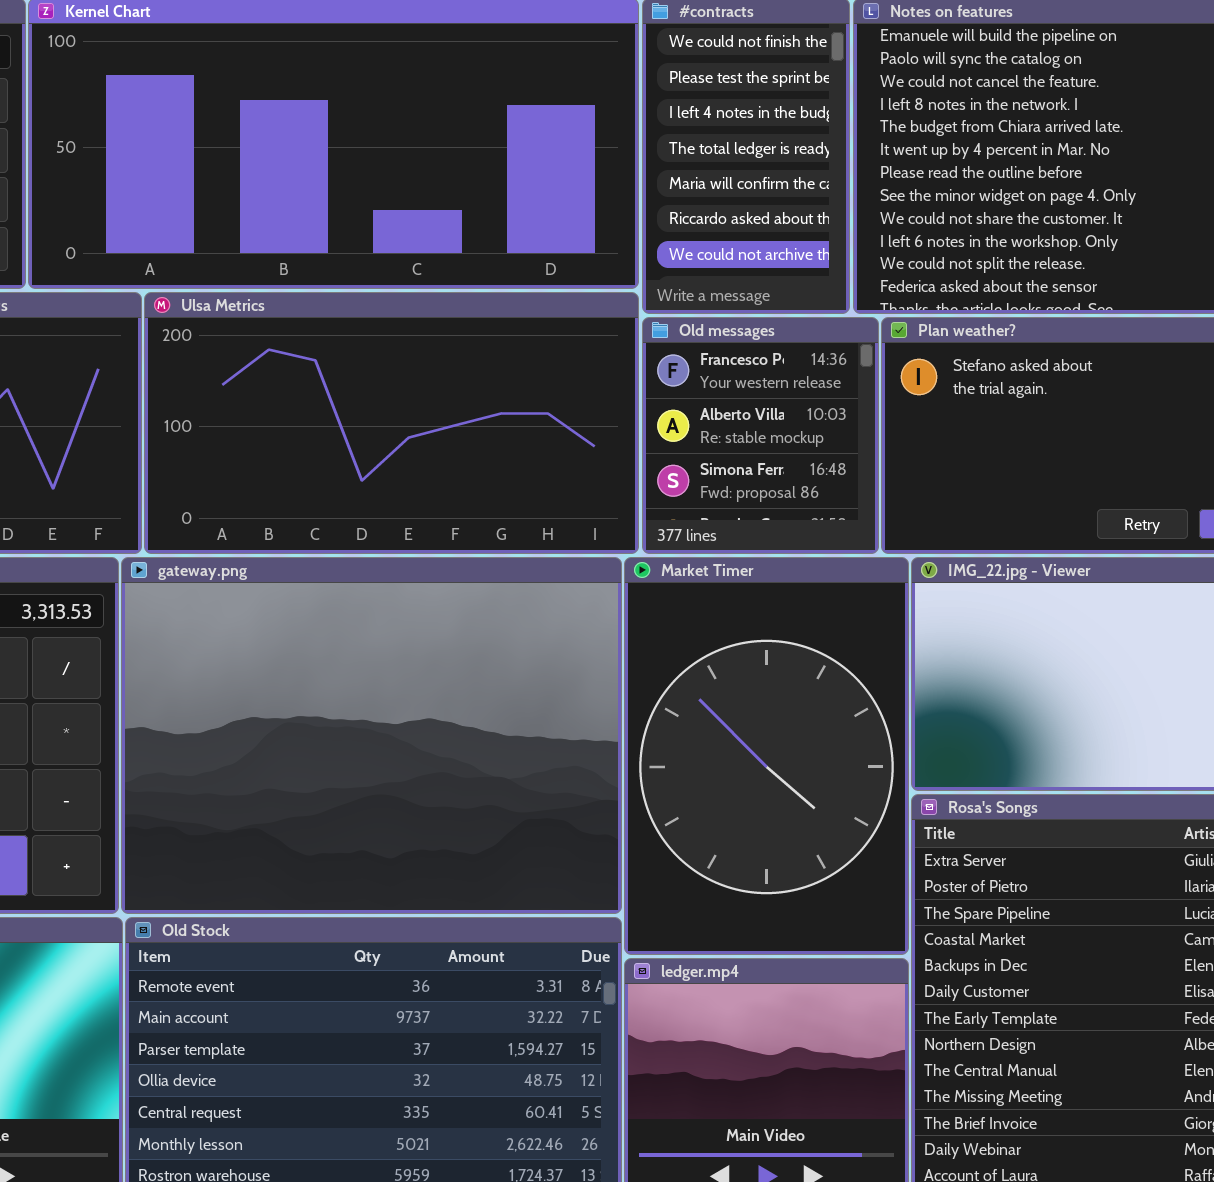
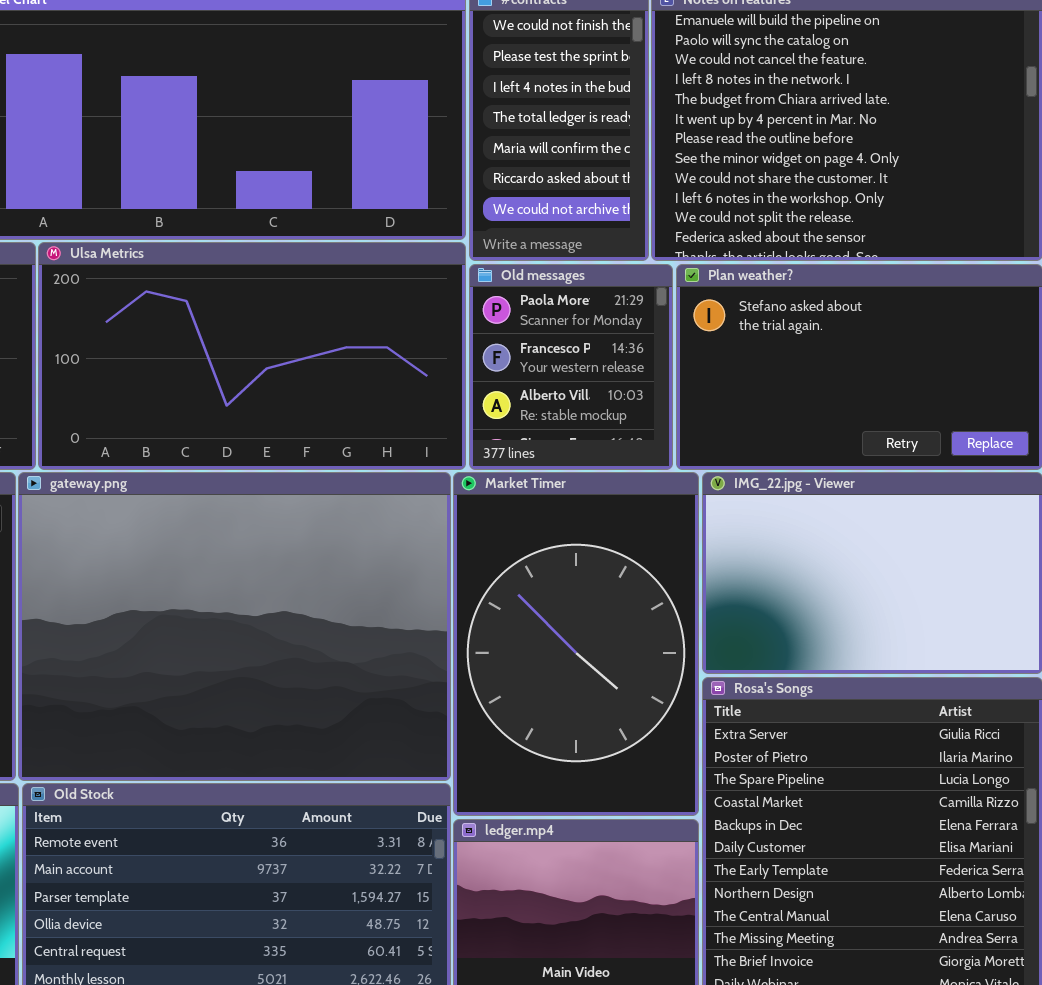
Old messages: [642,317,879,554] -> [469,264,673,470], scrolled up 1 row

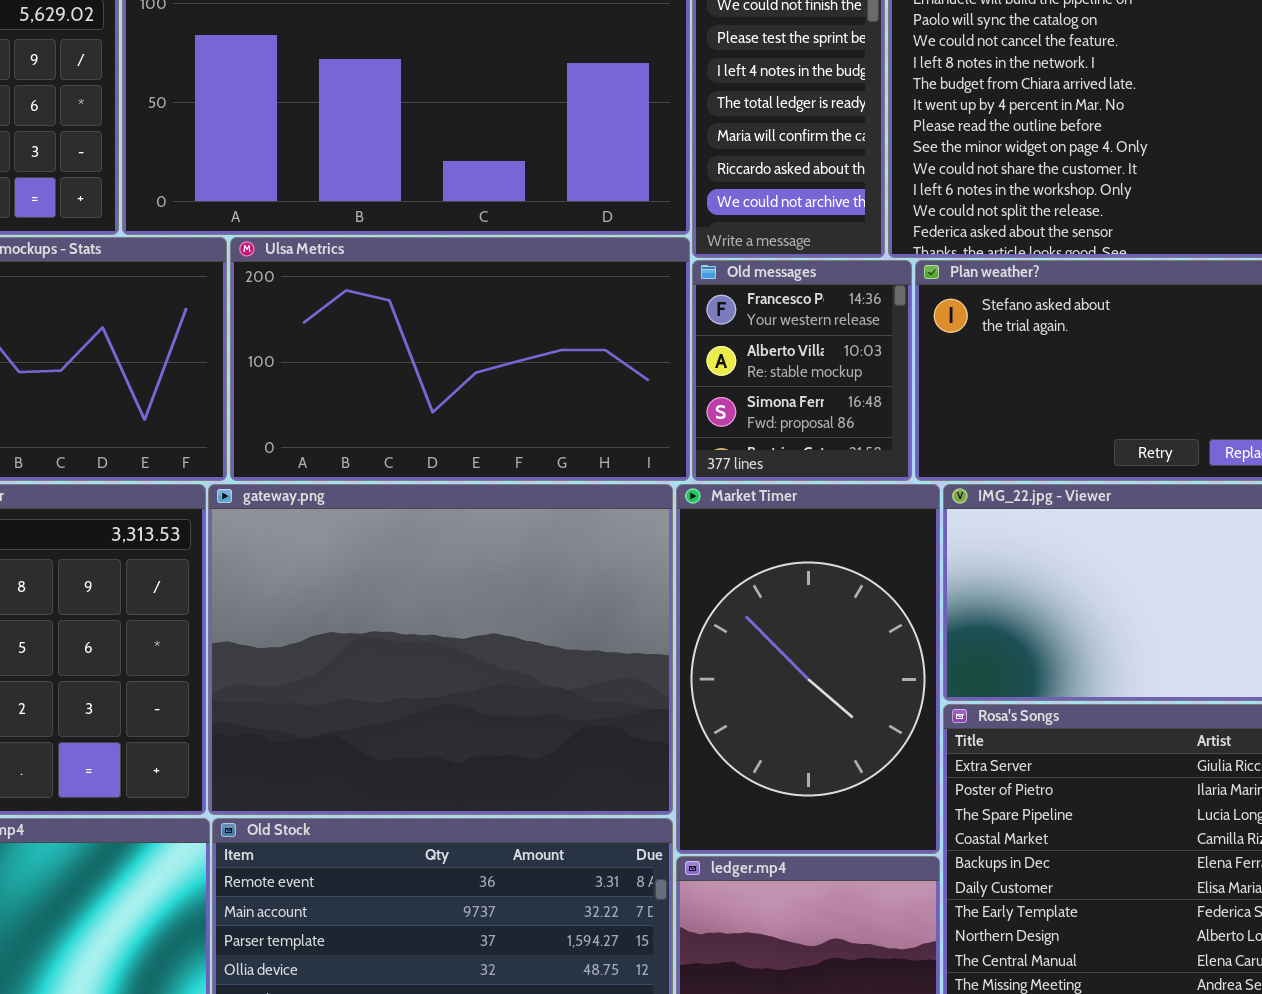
Old messages: [469,264,673,470] -> [692,260,912,481], scrolled down 1 row

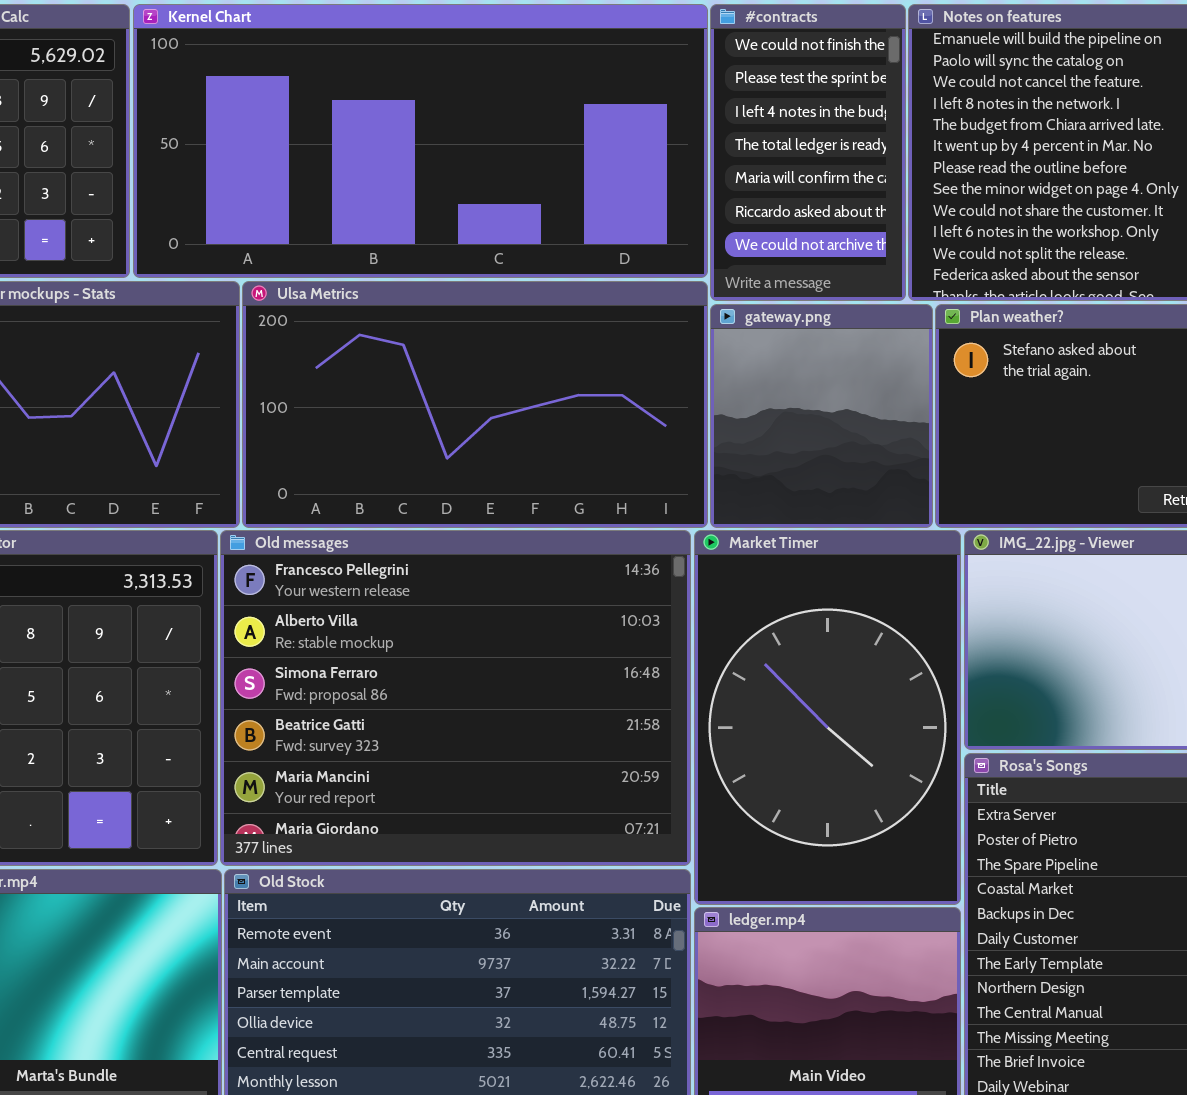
Old messages: [692,260,912,481] -> [220,530,691,866], moved, resized
gateway.png: [208,484,673,815] -> [710,304,933,528], moved, resized

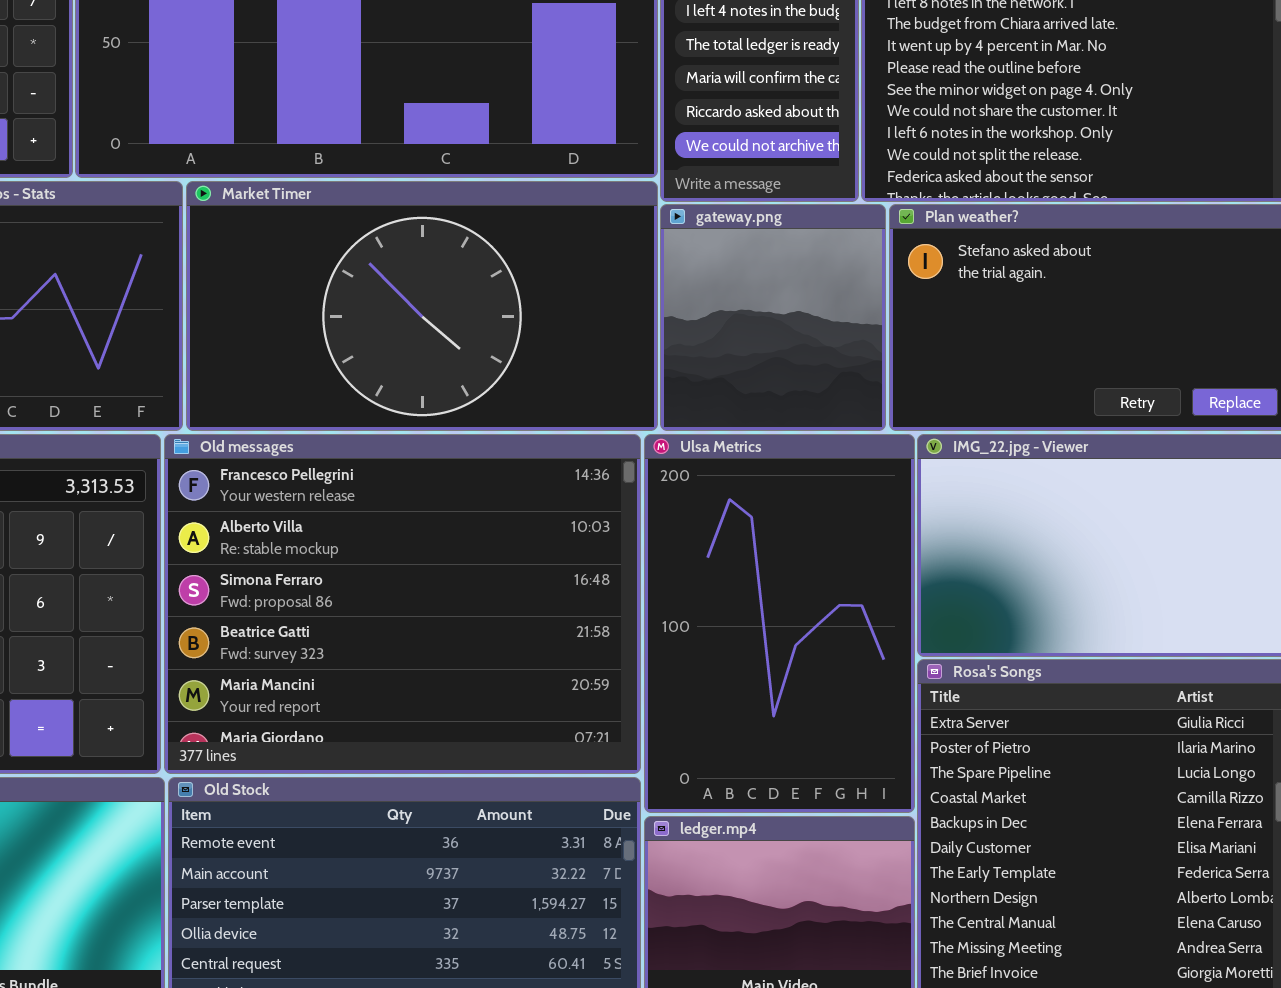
Ulsa Metrics: [242,281,708,528] -> [644,434,915,813], moved, resized
Market Timer: [694,530,961,905] -> [186,181,658,431], moved, resized

